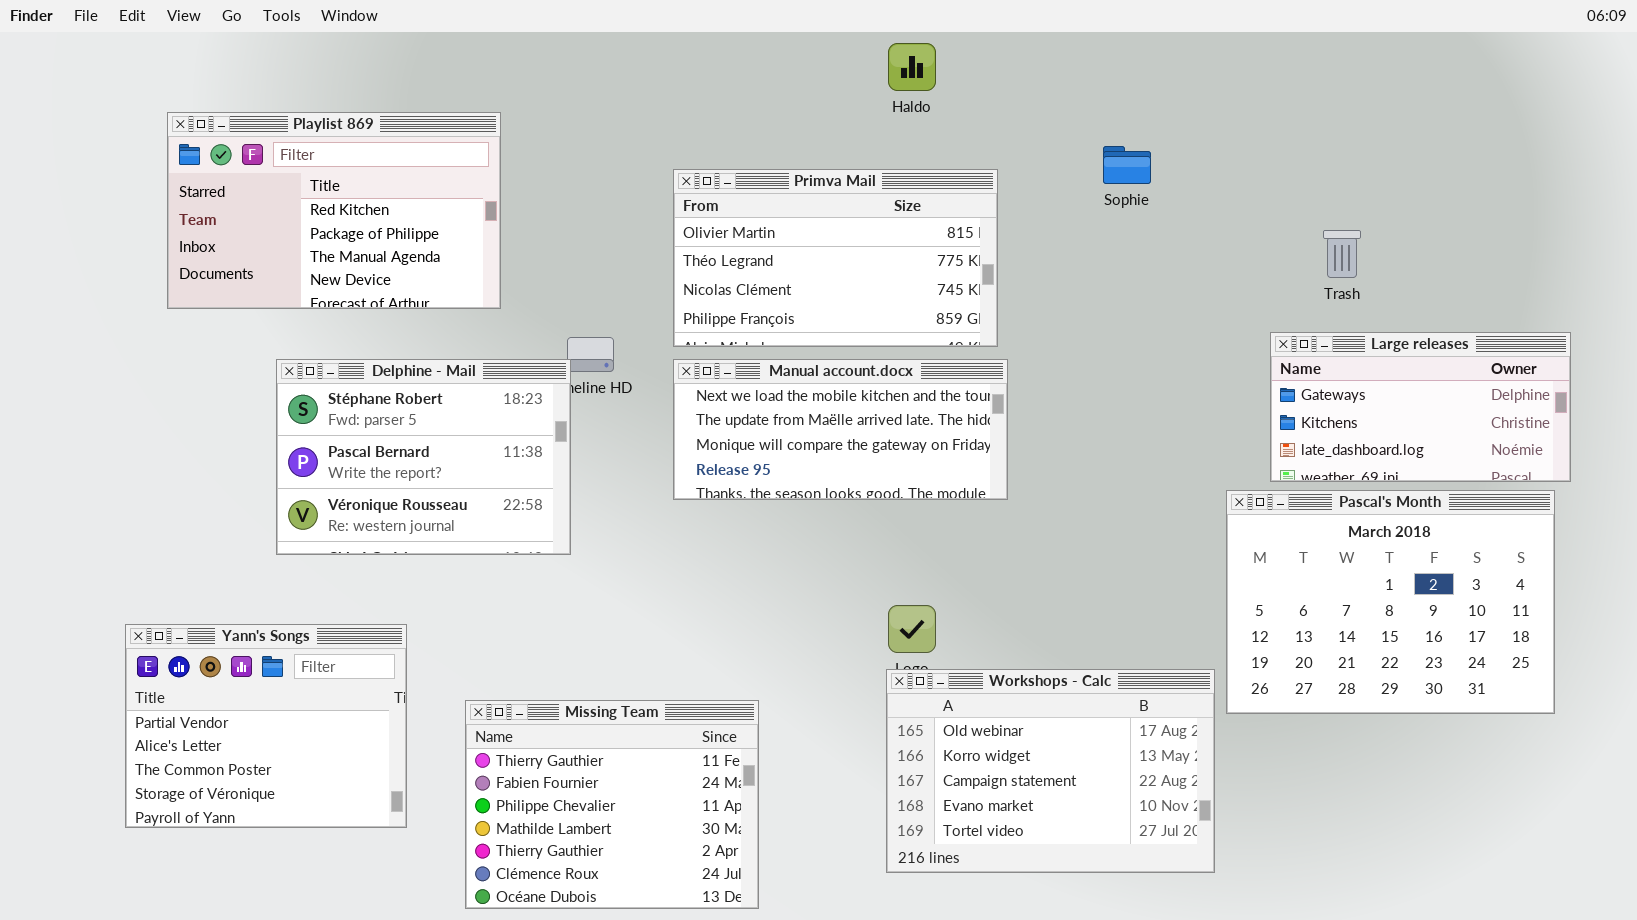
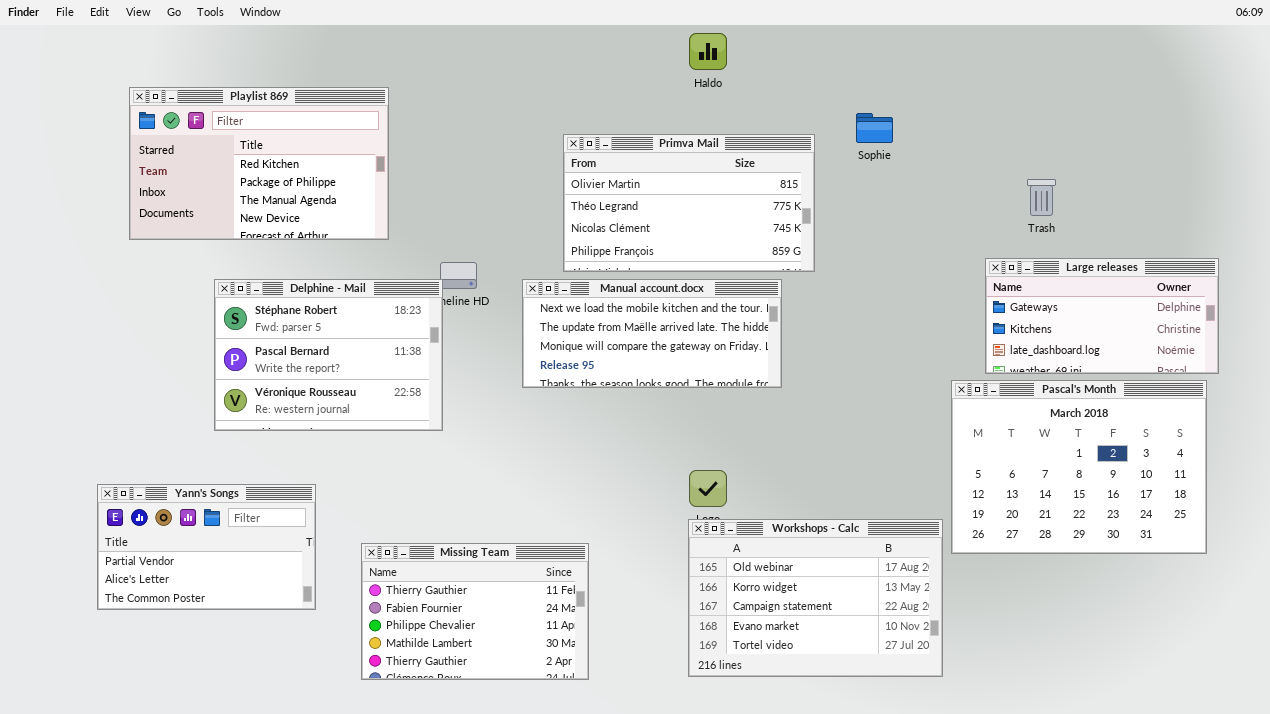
Primva Mail: [673,169,998,347] -> [563,134,815,272], moved
Yann's Songs: [125,624,407,828] -> [97,484,316,610], resized
Missing Team: [465,700,759,909] -> [361,543,589,680], resized

